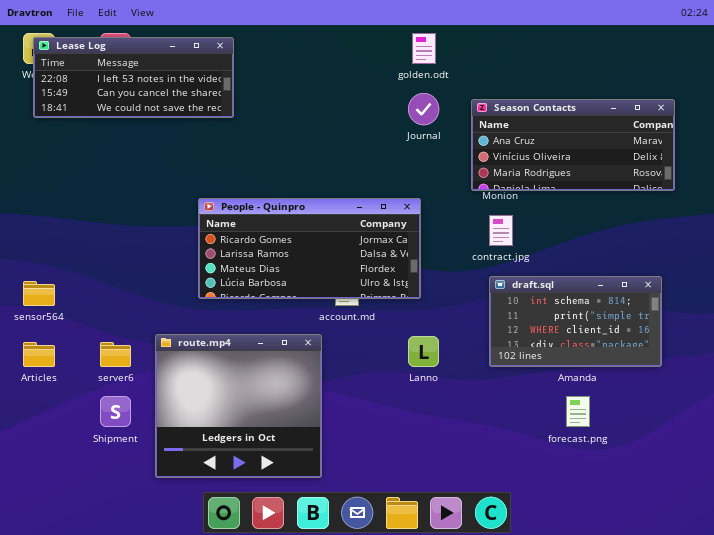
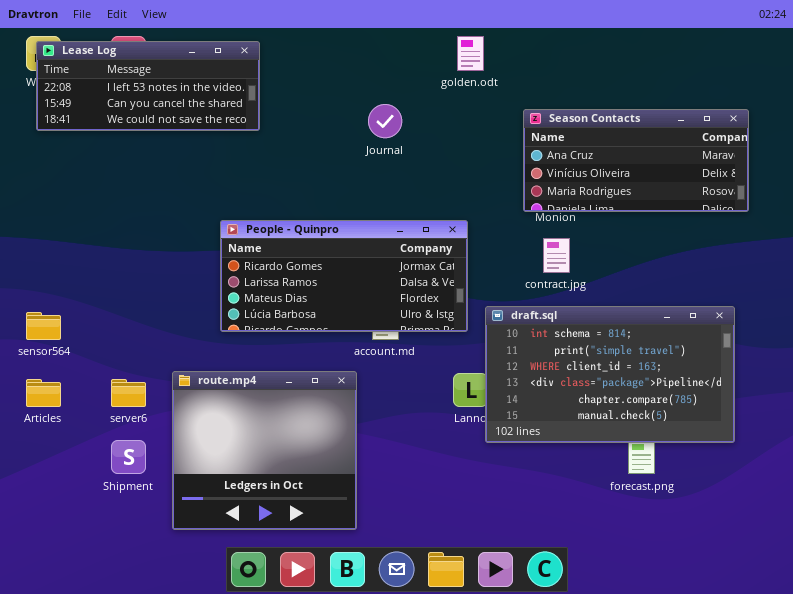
Journal: [408,93,439,125] -> [368,104,402,138], moved
draft.sql: [489,276,662,367] -> [485,306,735,443], resized

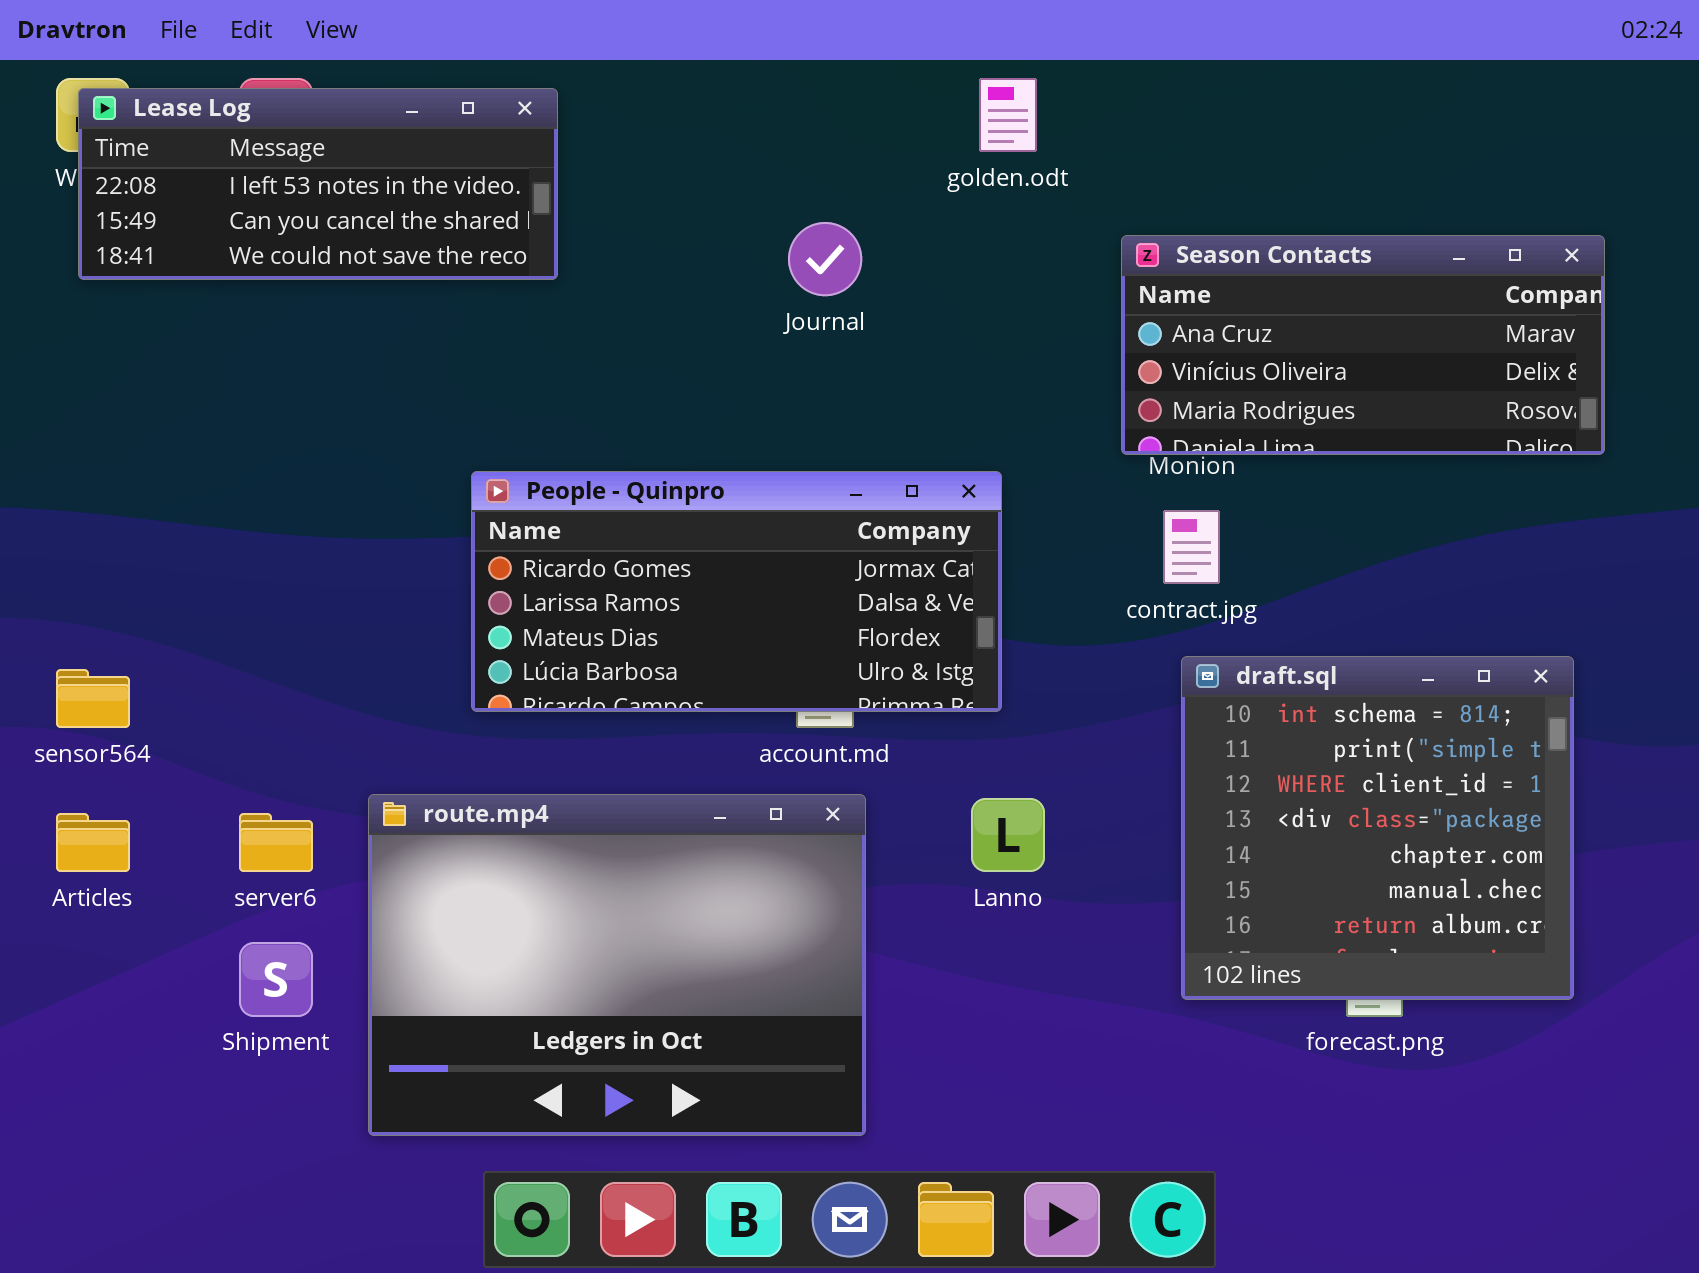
draft.sql: [485,306,735,443] -> [1181,656,1574,1000], resized
route.mp4: [172,371,357,530] -> [368,794,866,1136], resized

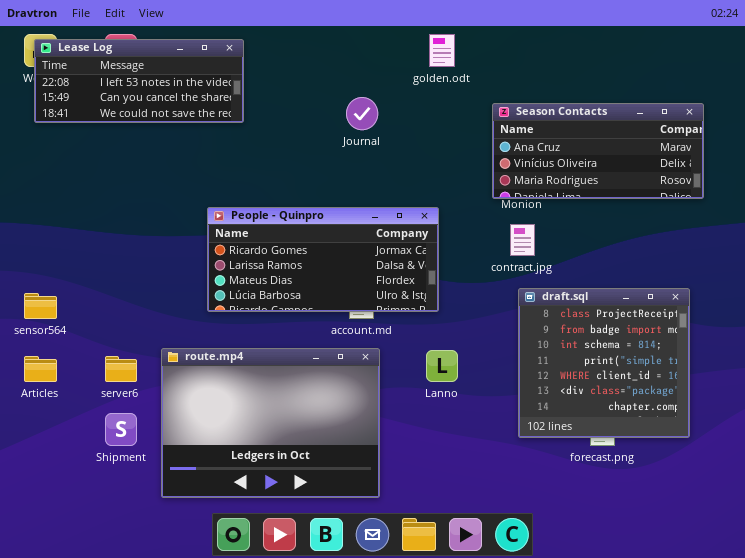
draft.sql: [1181,656,1574,1000] -> [518,288,690,438], scrolled up 2 rows

